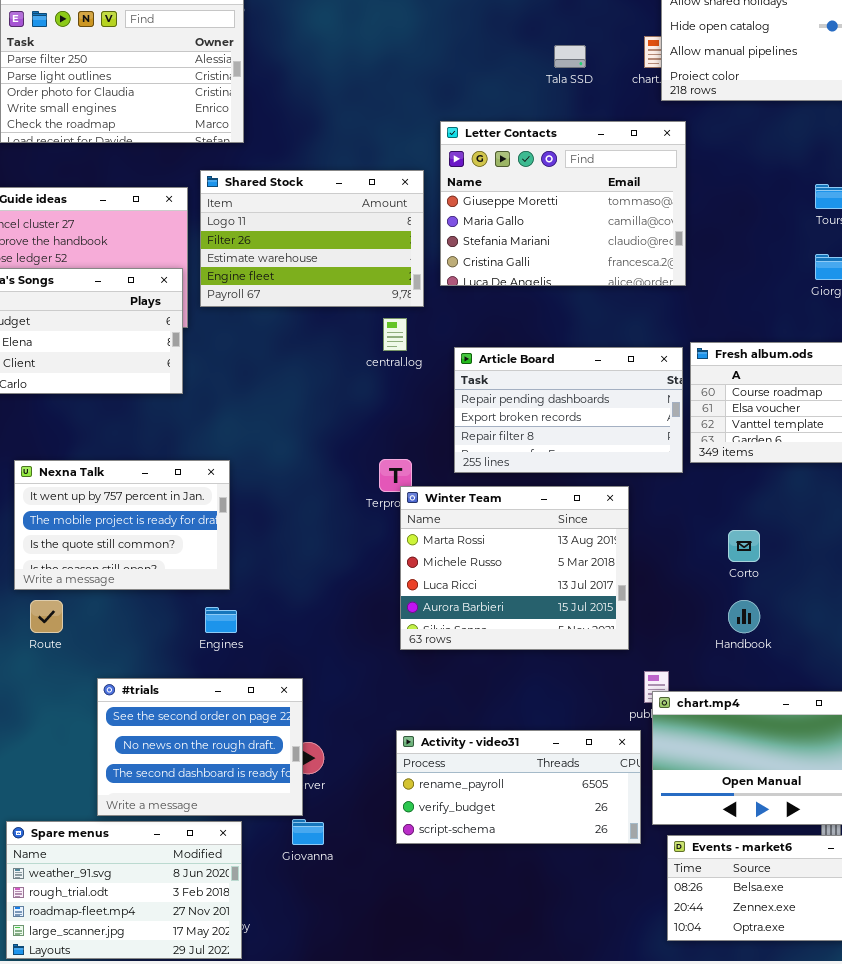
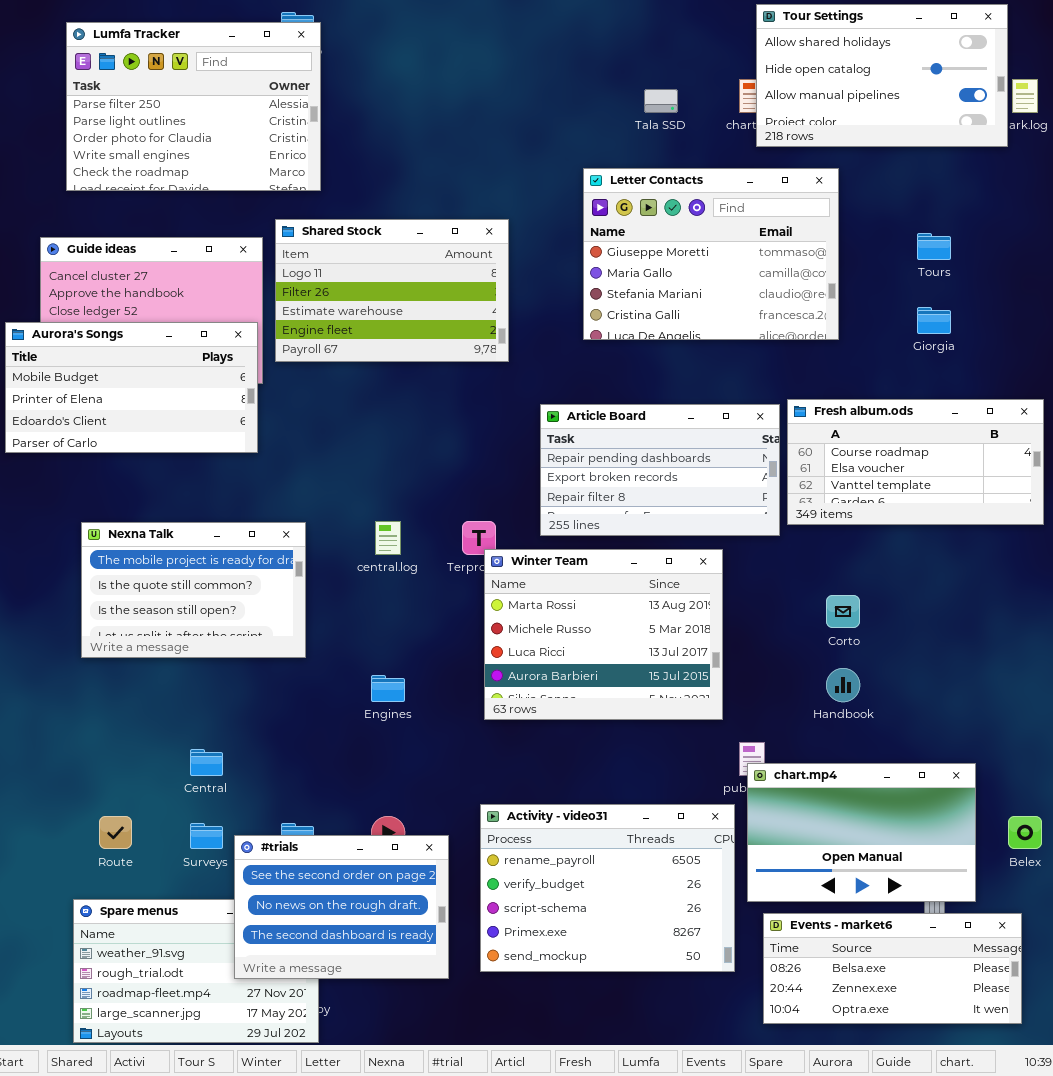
Letter Contacts: [440,121,686,286] -> [583,168,839,340], moved
central.log: [383,318,407,351] -> [375,521,401,555], moved
Nexna Talk: [14,460,230,590] -> [81,522,306,658], scrolled down 1 row
Route: [30,600,63,633] -> [99,816,132,849], moved
Engines: [205,607,237,633] -> [371,675,405,702], moved
#trials: [97,678,303,816] -> [234,835,449,979], moved
Activity - video31: [396,730,641,844] -> [480,804,735,972], resized

